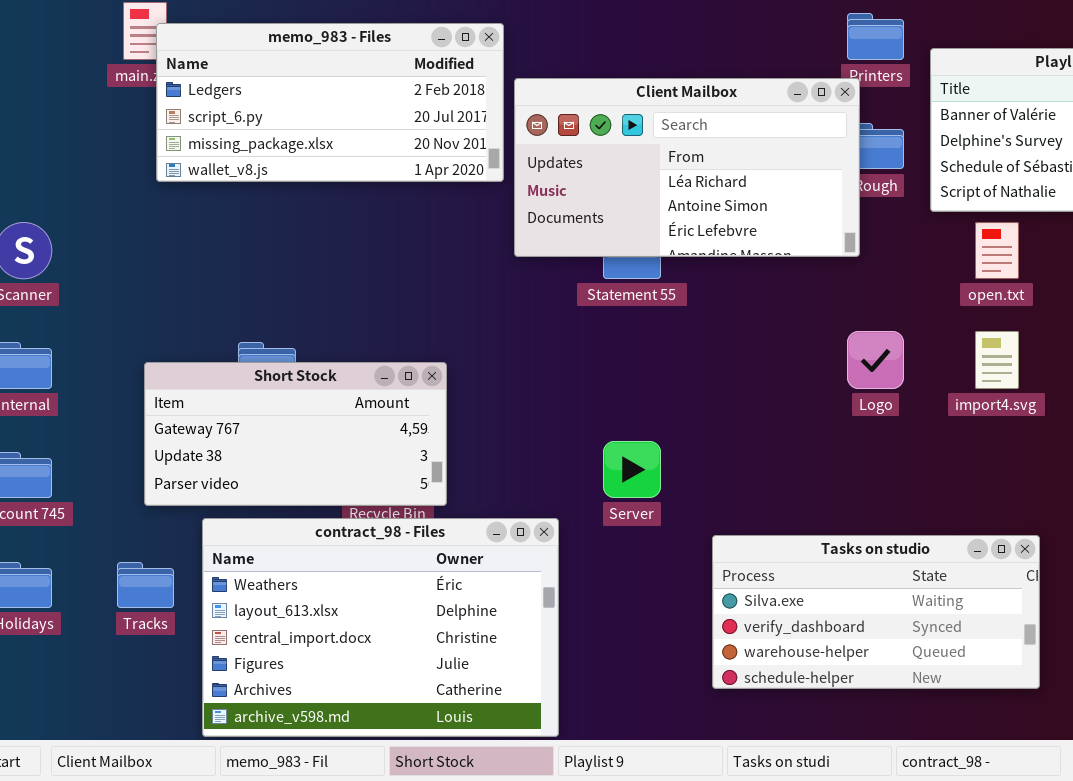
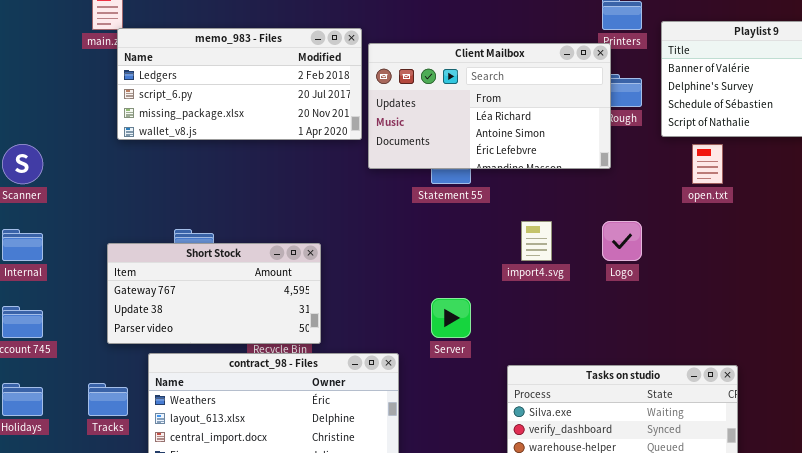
memo_983 - Files: [156,23,504,182] -> [117,28,362,140], moved
import4.svg: [975,331,1019,389] -> [521,221,552,261], moved

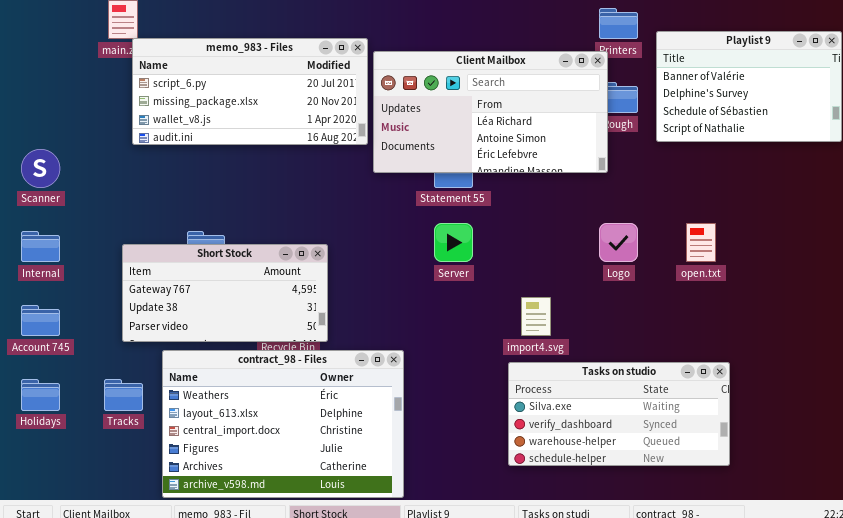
memo_983 - Files: [117,28,362,140] -> [132,38,368,145], scrolled down 1 row
open.txt: [692,144,723,184] -> [686,223,716,262], moved
import4.svg: [521,221,552,261] -> [521,297,551,336], moved
Server: [431,298,471,338] -> [434,223,473,262], moved

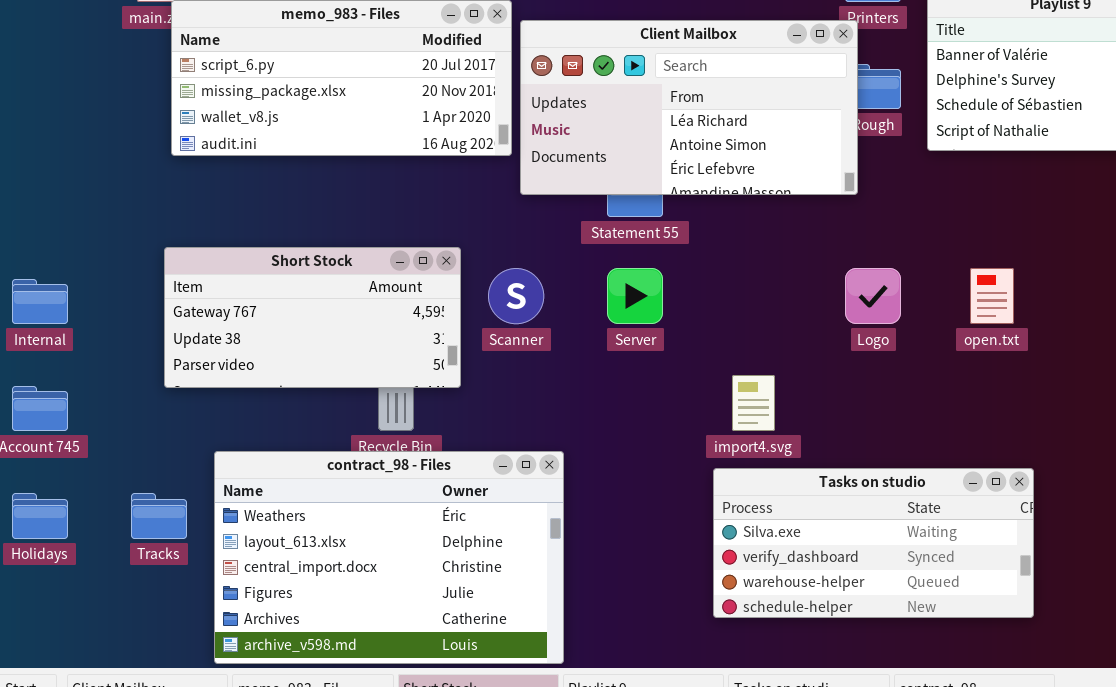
Scanner: [21,149,60,188] -> [488,268,544,324], moved
Short Stock: [122,244,328,342] -> [164,247,461,388], moved

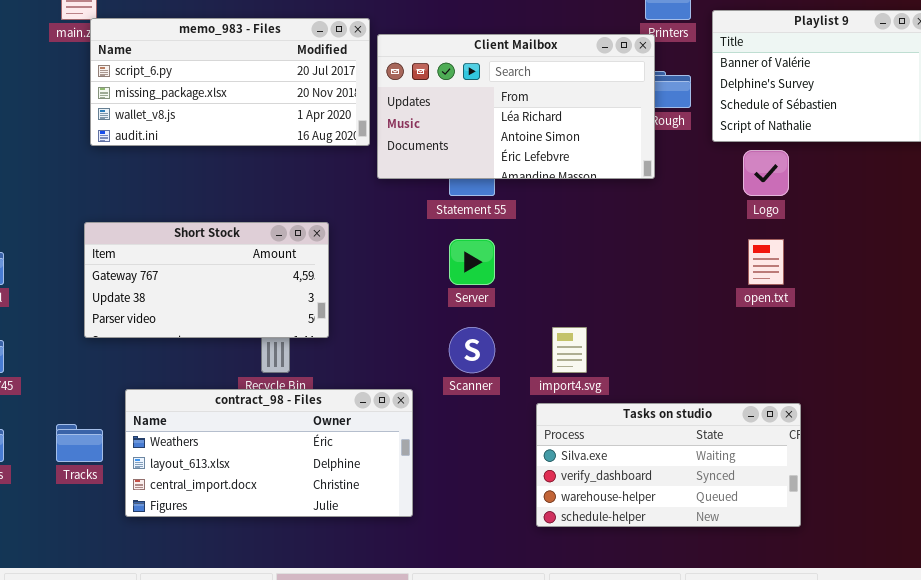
Scanner: [488,268,544,324] -> [449,327,495,373], moved
Logo: [845,268,901,324] -> [743,150,789,196], moved
contract_98 - Files: [214,451,564,664] -> [125,389,413,517], resized

